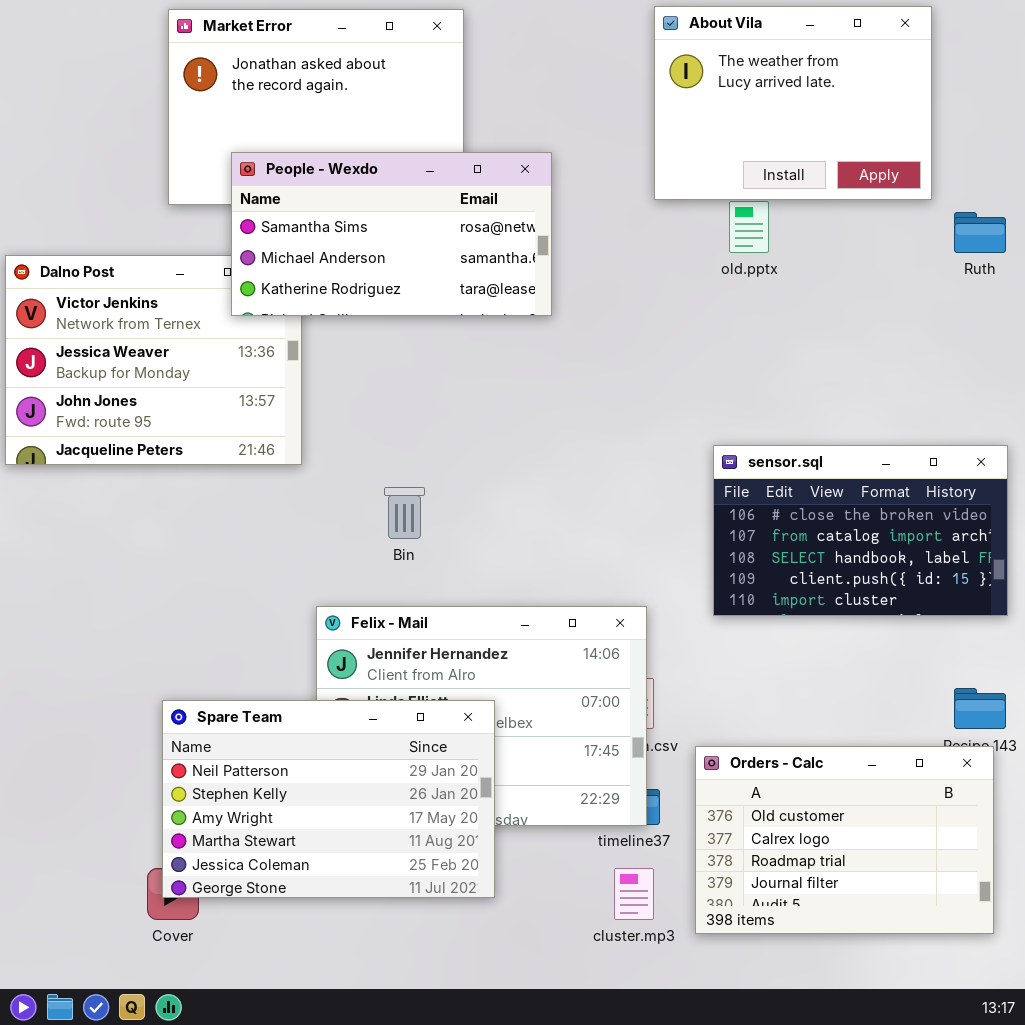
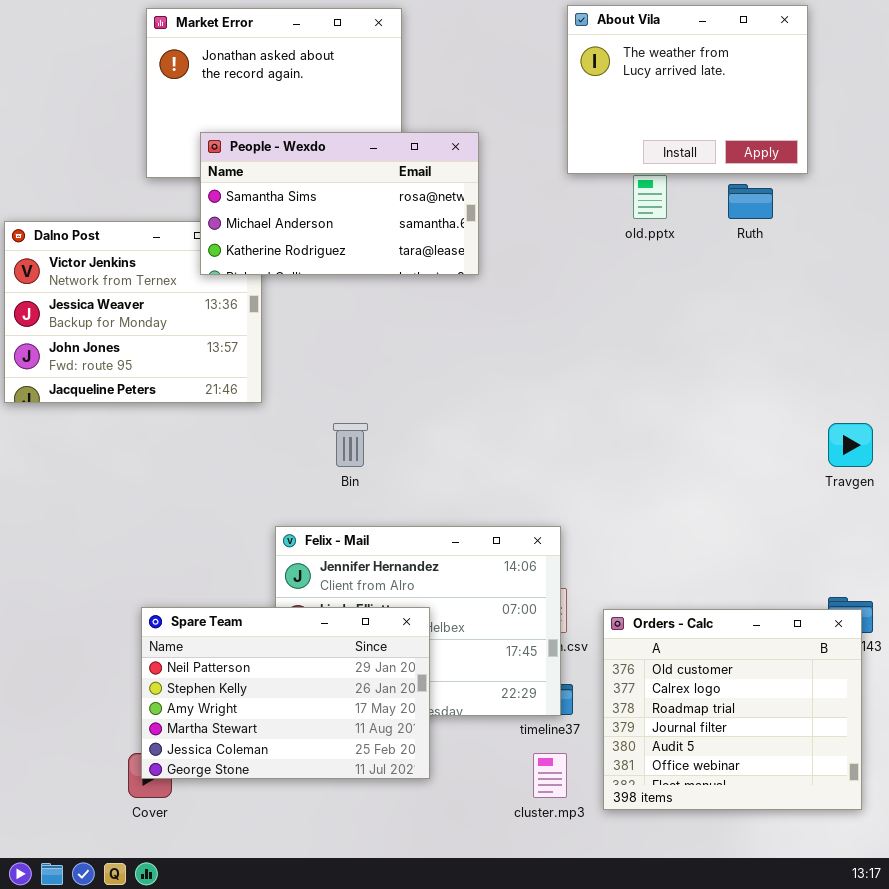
Ruth: [954,212,1006,253] -> [728,184,773,219], moved
sensor.sql: [713,445,1008,616] -> none, closed
Orders - Calc: [695,746,994,934] -> [603,609,862,810], resized

